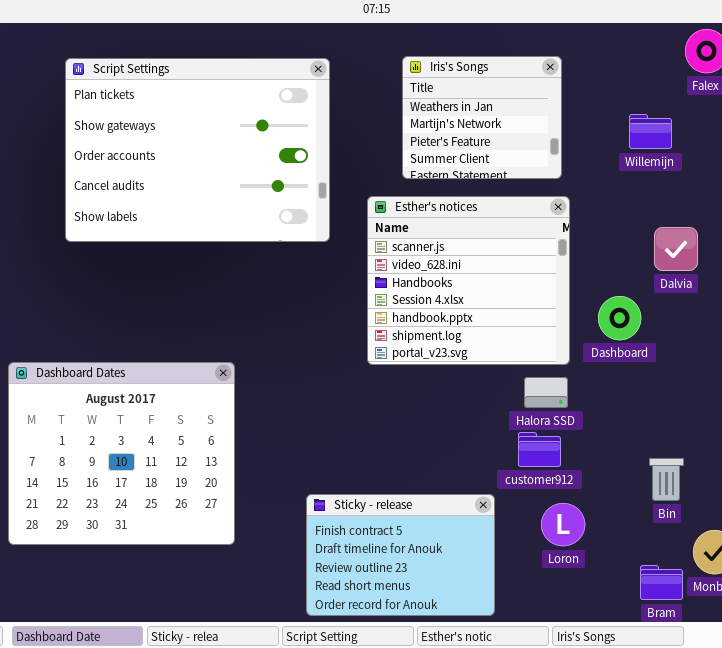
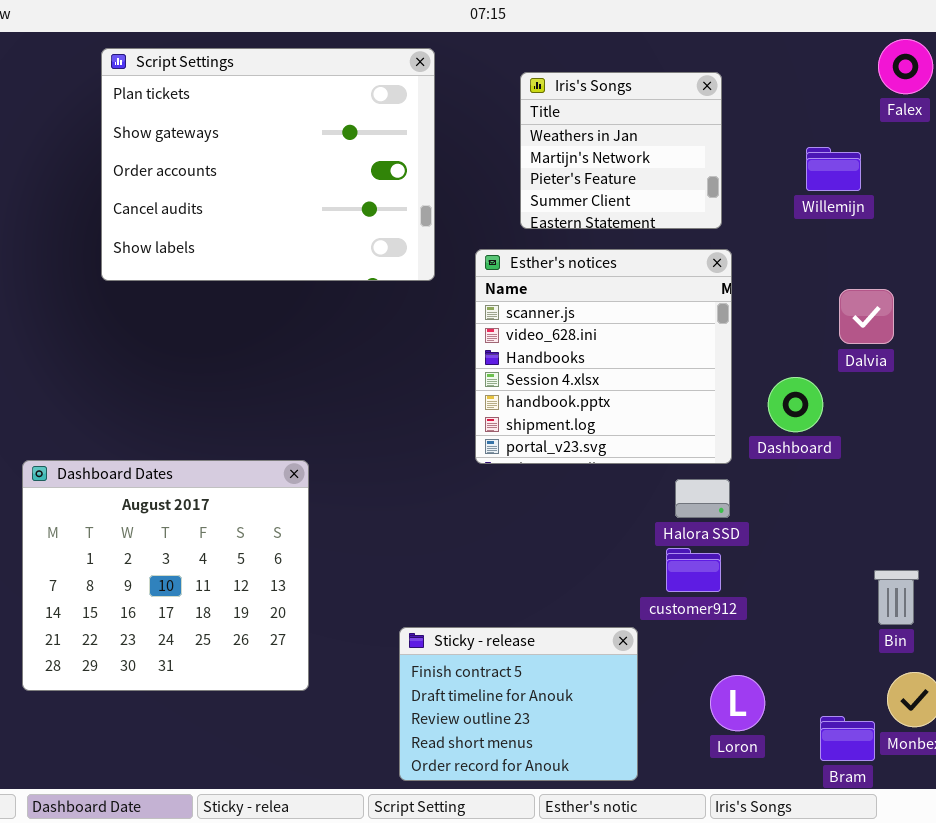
Script Settings: [65,58,330,242] -> [101,48,435,281], moved
Bin: [649,458,684,501] -> [874,570,919,625], moved
Loron: [541,503,585,546] -> [710,675,765,731], moved

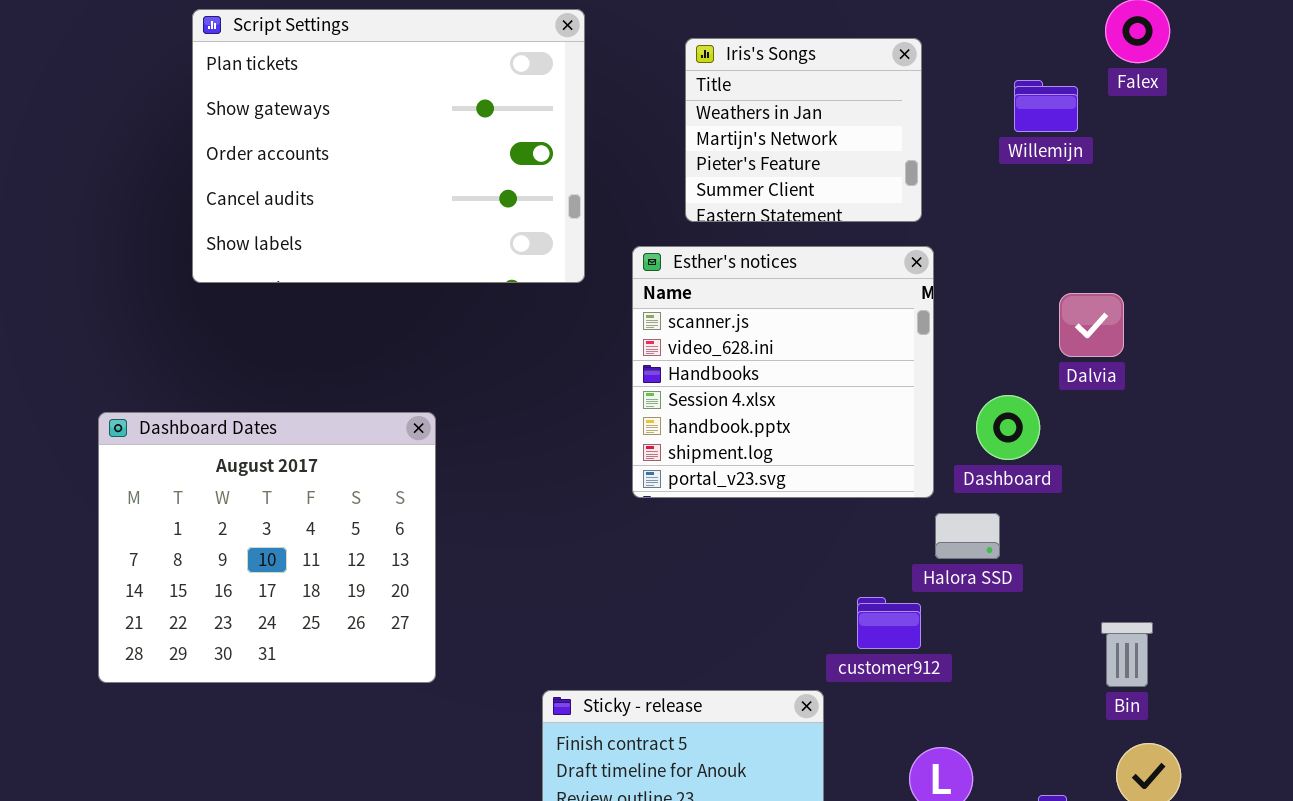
Willemijn: [806,147,861,191] -> [1014,80,1078,132], moved
Dashboard Dates: [22,460,309,691] -> [98,412,436,683], moved
Halora SSD: [675,479,730,518] -> [935,513,1000,559], moved

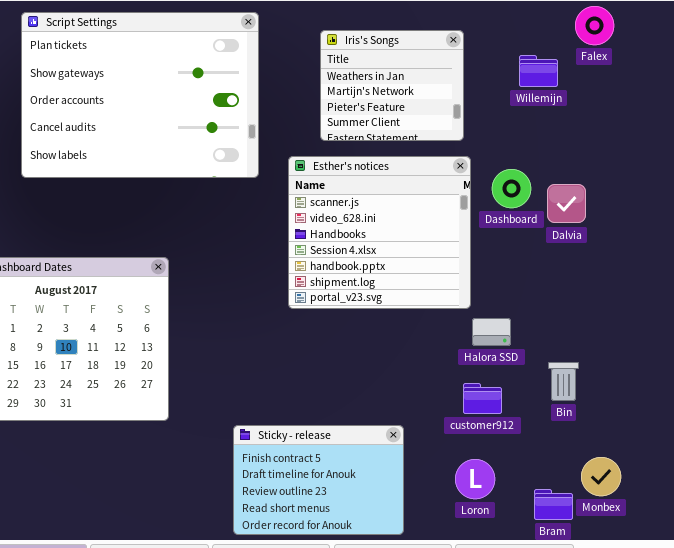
Dashboard: [976,395,1040,460] -> [492,169,531,208], moved
customer912: [857,597,921,649] -> [463,383,502,414], moved
Bin: [1101,622,1153,687] -> [548,362,579,401], moved

